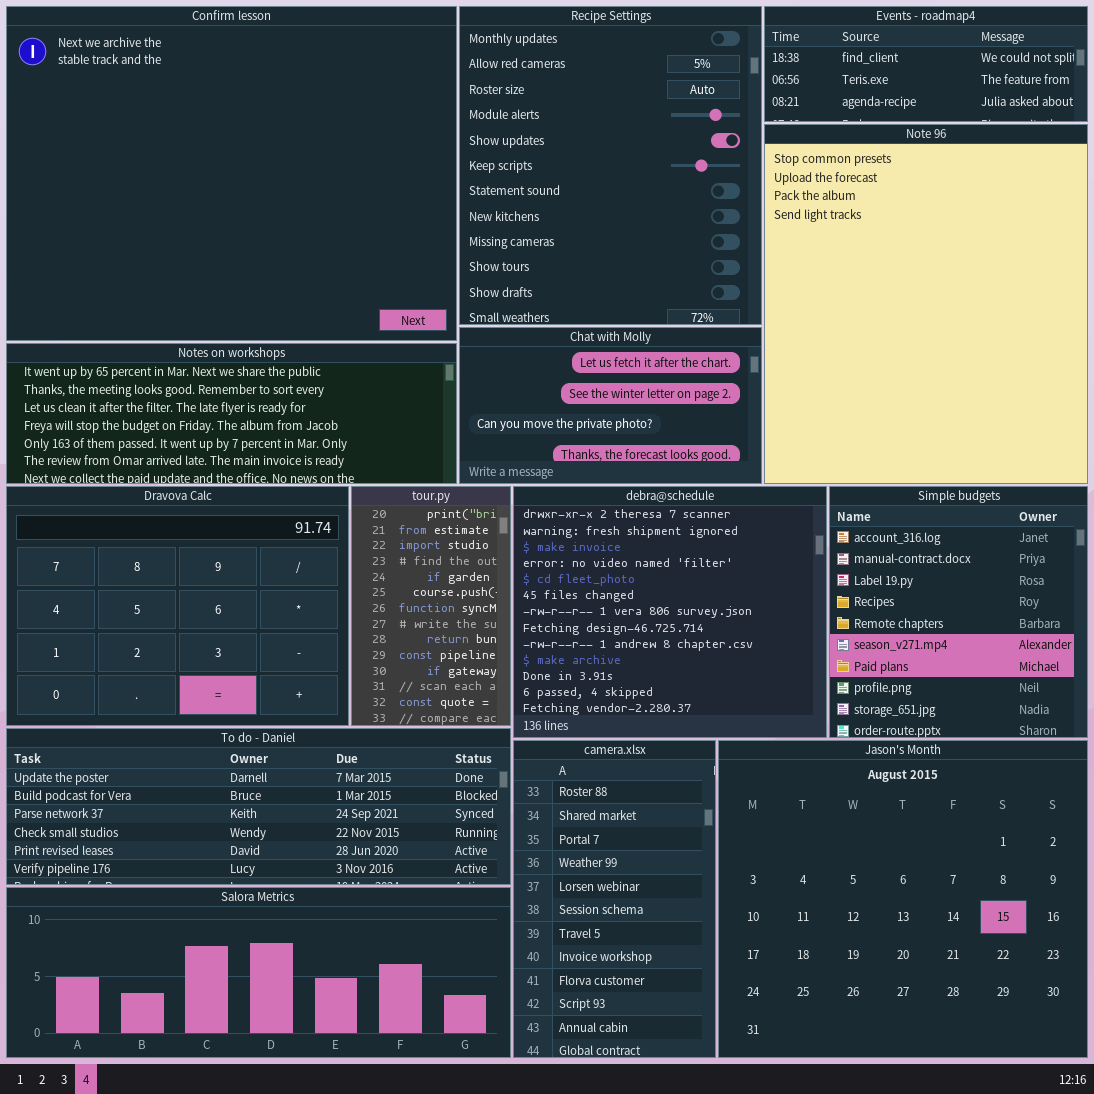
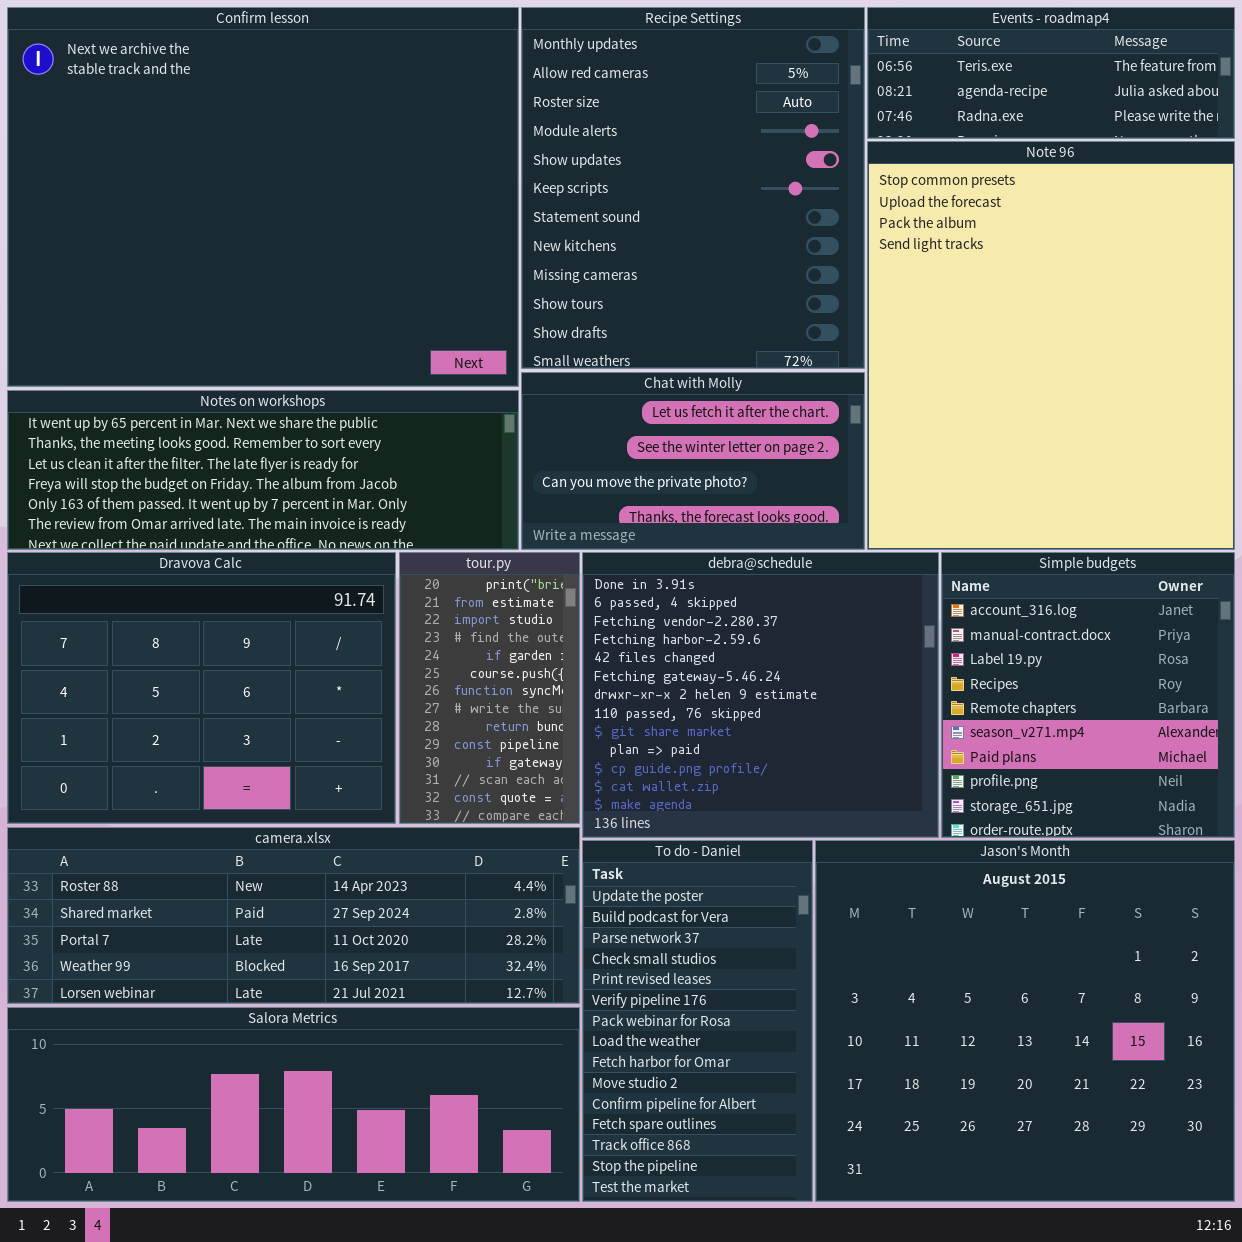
Events - roadmap4: [764,6,1088,122] -> [867,7,1235,139], scrolled down 1 row
debra@schedule: [513,486,827,738] -> [582,552,939,838], scrolled down 10 rows
To do - Daniel: [6,728,511,885] -> [582,840,813,1202], moved, resized
camera.xlsx: [513,740,716,1058] -> [7,827,580,1004], moved, resized

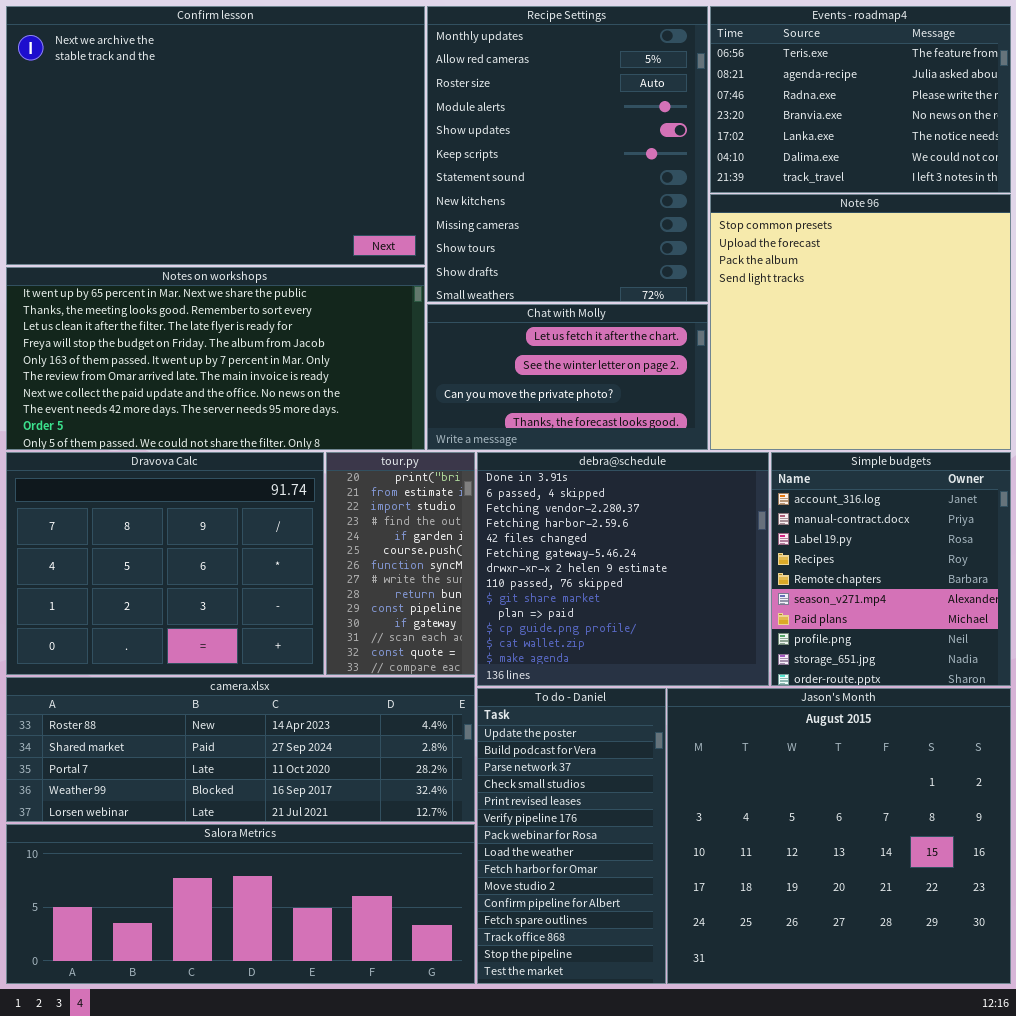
Confirm lesson: [7,7,519,387] -> [6,6,425,265], resized
Events - roadmap4: [867,7,1235,139] -> [710,6,1011,193], resized
Note 96: [867,141,1235,550] -> [710,194,1011,450], resized
Notes on workshops: [7,390,519,550] -> [6,267,425,450], resized

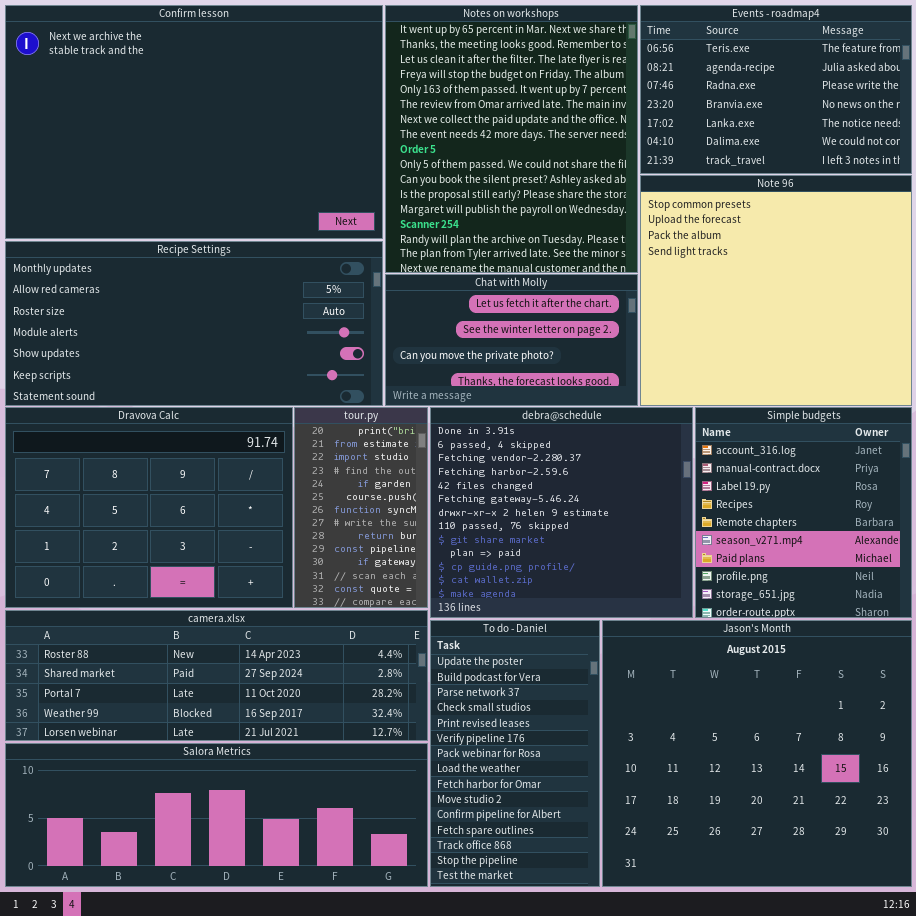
Recipe Settings: [427,6,708,302] -> [5,241,383,406], moved, resized
Notes on workshops: [6,267,425,450] -> [385,5,638,273], moved, resized

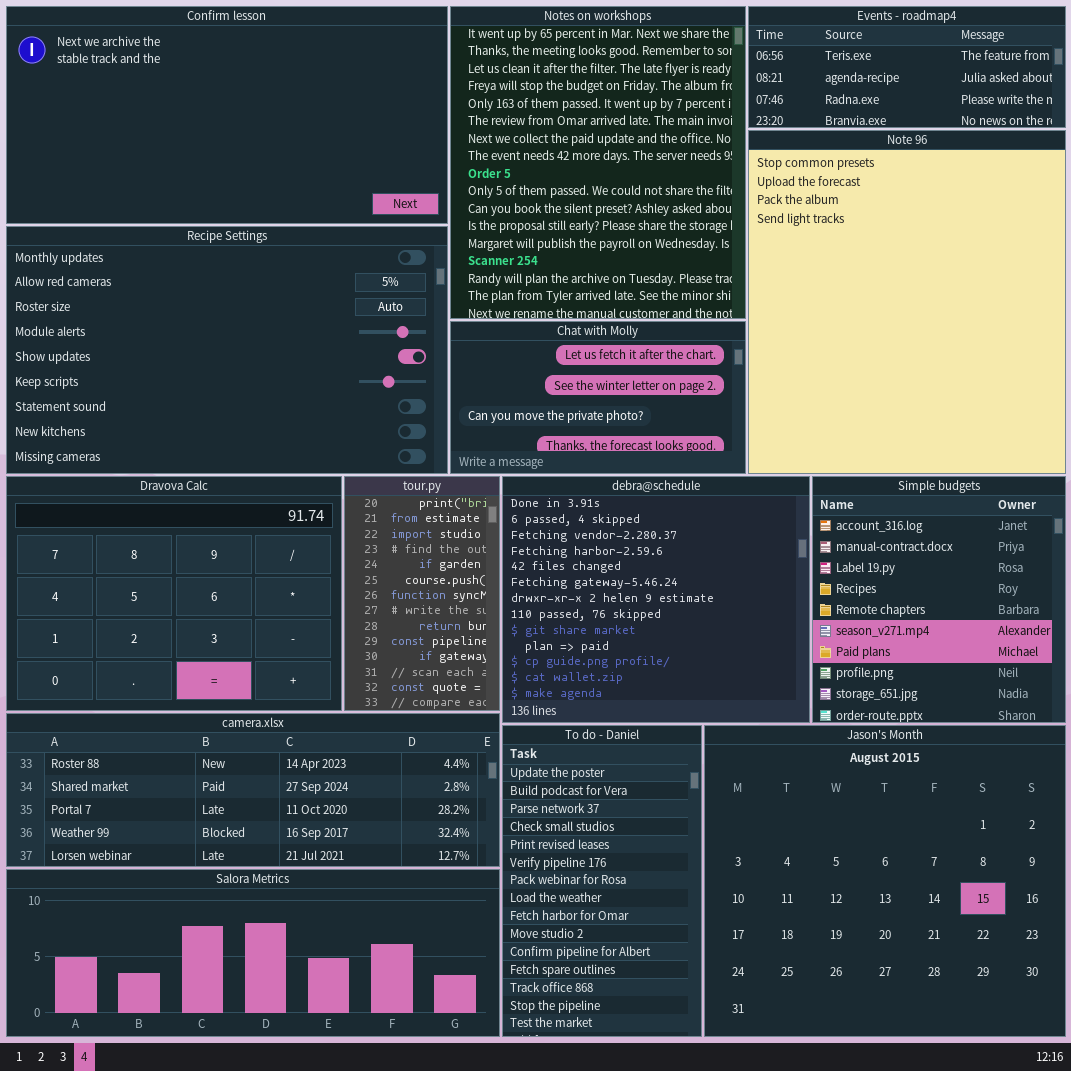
Confirm lesson: [5,5,383,239] -> [6,6,448,224], resized
Events - roadmap4: [640,5,912,174] -> [748,6,1066,128], resized
Note 96: [640,175,912,406] -> [748,130,1066,474], resized
Recipe Settings: [5,241,383,406] -> [6,226,448,474], resized

